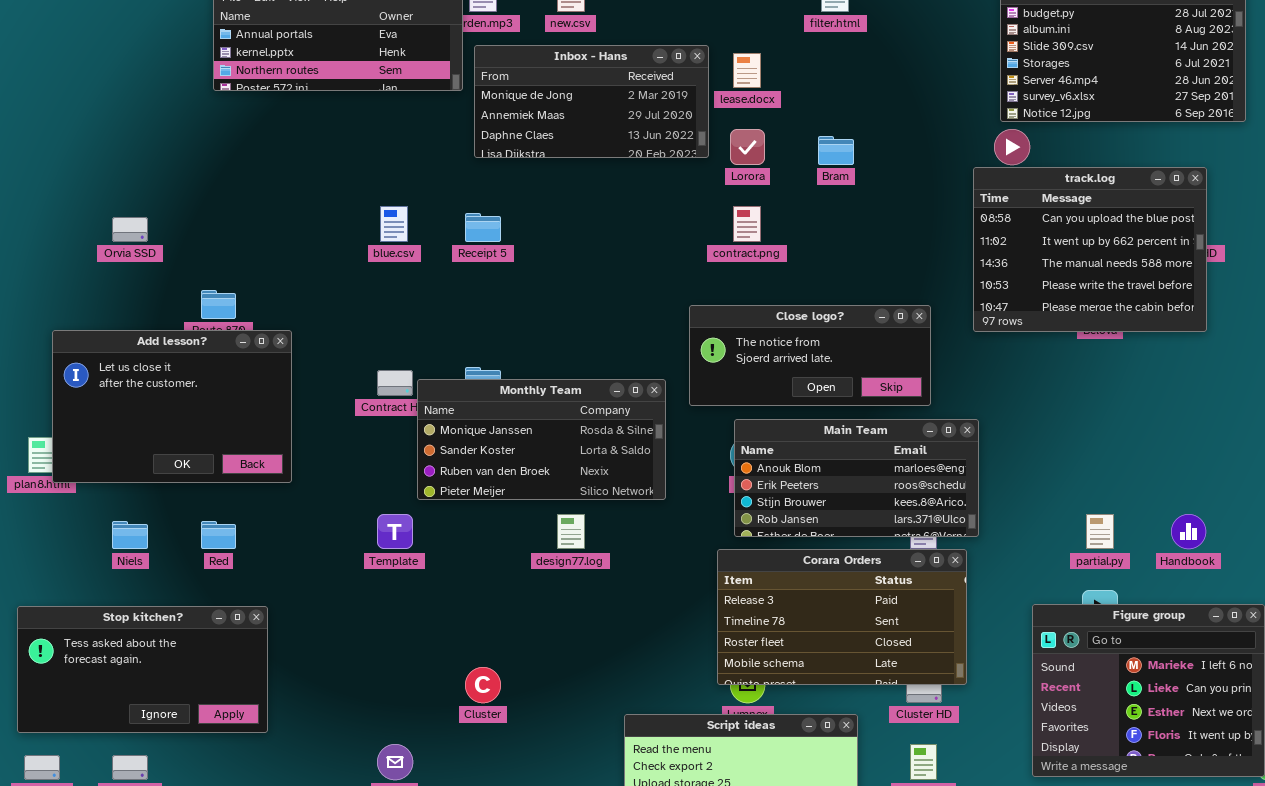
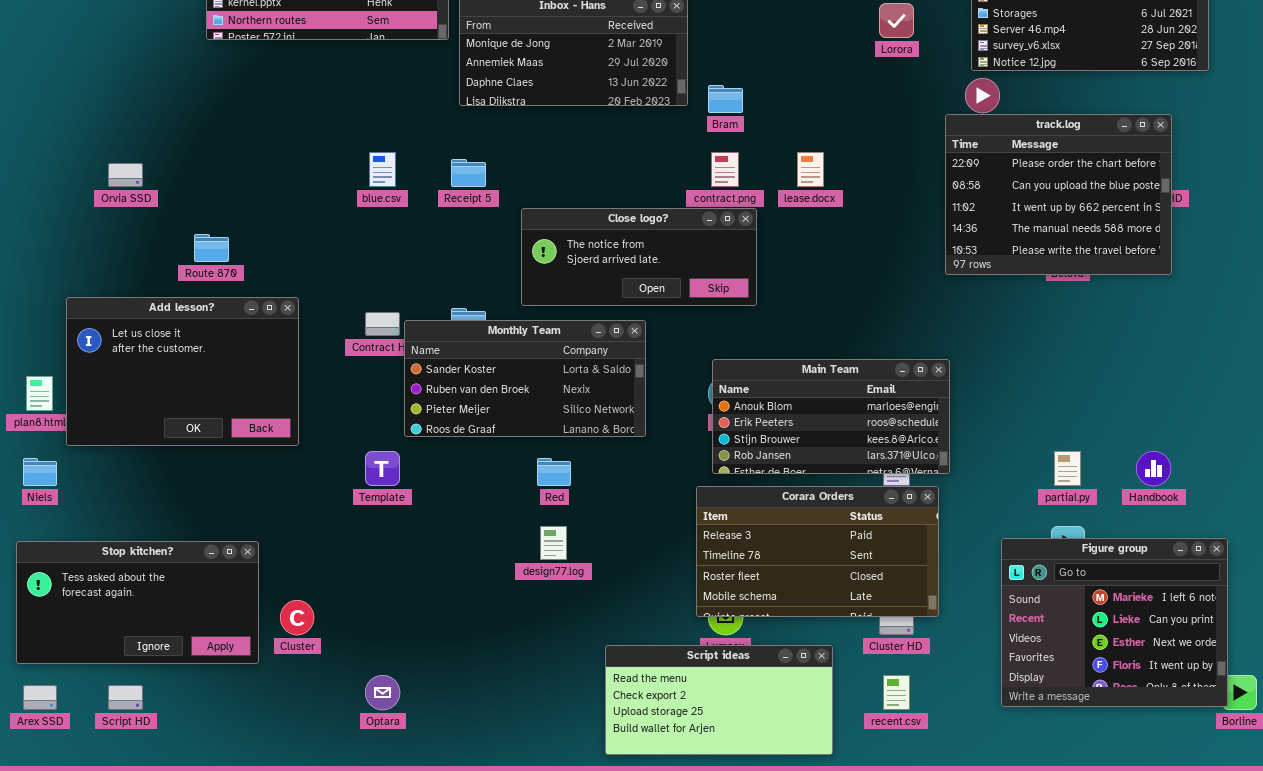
lease.docx: [733,53,761,88] -> [797,152,824,187], moved
Lorora: [730,129,765,165] -> [879,3,914,38], moved
Bram: [818,136,854,165] -> [708,85,743,113], moved
track.log: [973,167,1207,332] -> [945,114,1172,275], scrolled up 1 row
Close logo?: [689,305,931,406] -> [521,208,757,306], moved
Add lesson?: [52,330,292,483] -> [66,297,299,446], moved
Monthly Team: [417,379,666,500] -> [404,320,646,437], scrolled down 1 row
design77.log: [557,514,585,549] -> [540,526,567,560], moved
Niels: [112,521,148,549] -> [23,458,57,486], moved
Red: [201,521,236,549] -> [537,458,571,486], moved
Cluster: [465,667,501,703] -> [280,600,314,635], moved

